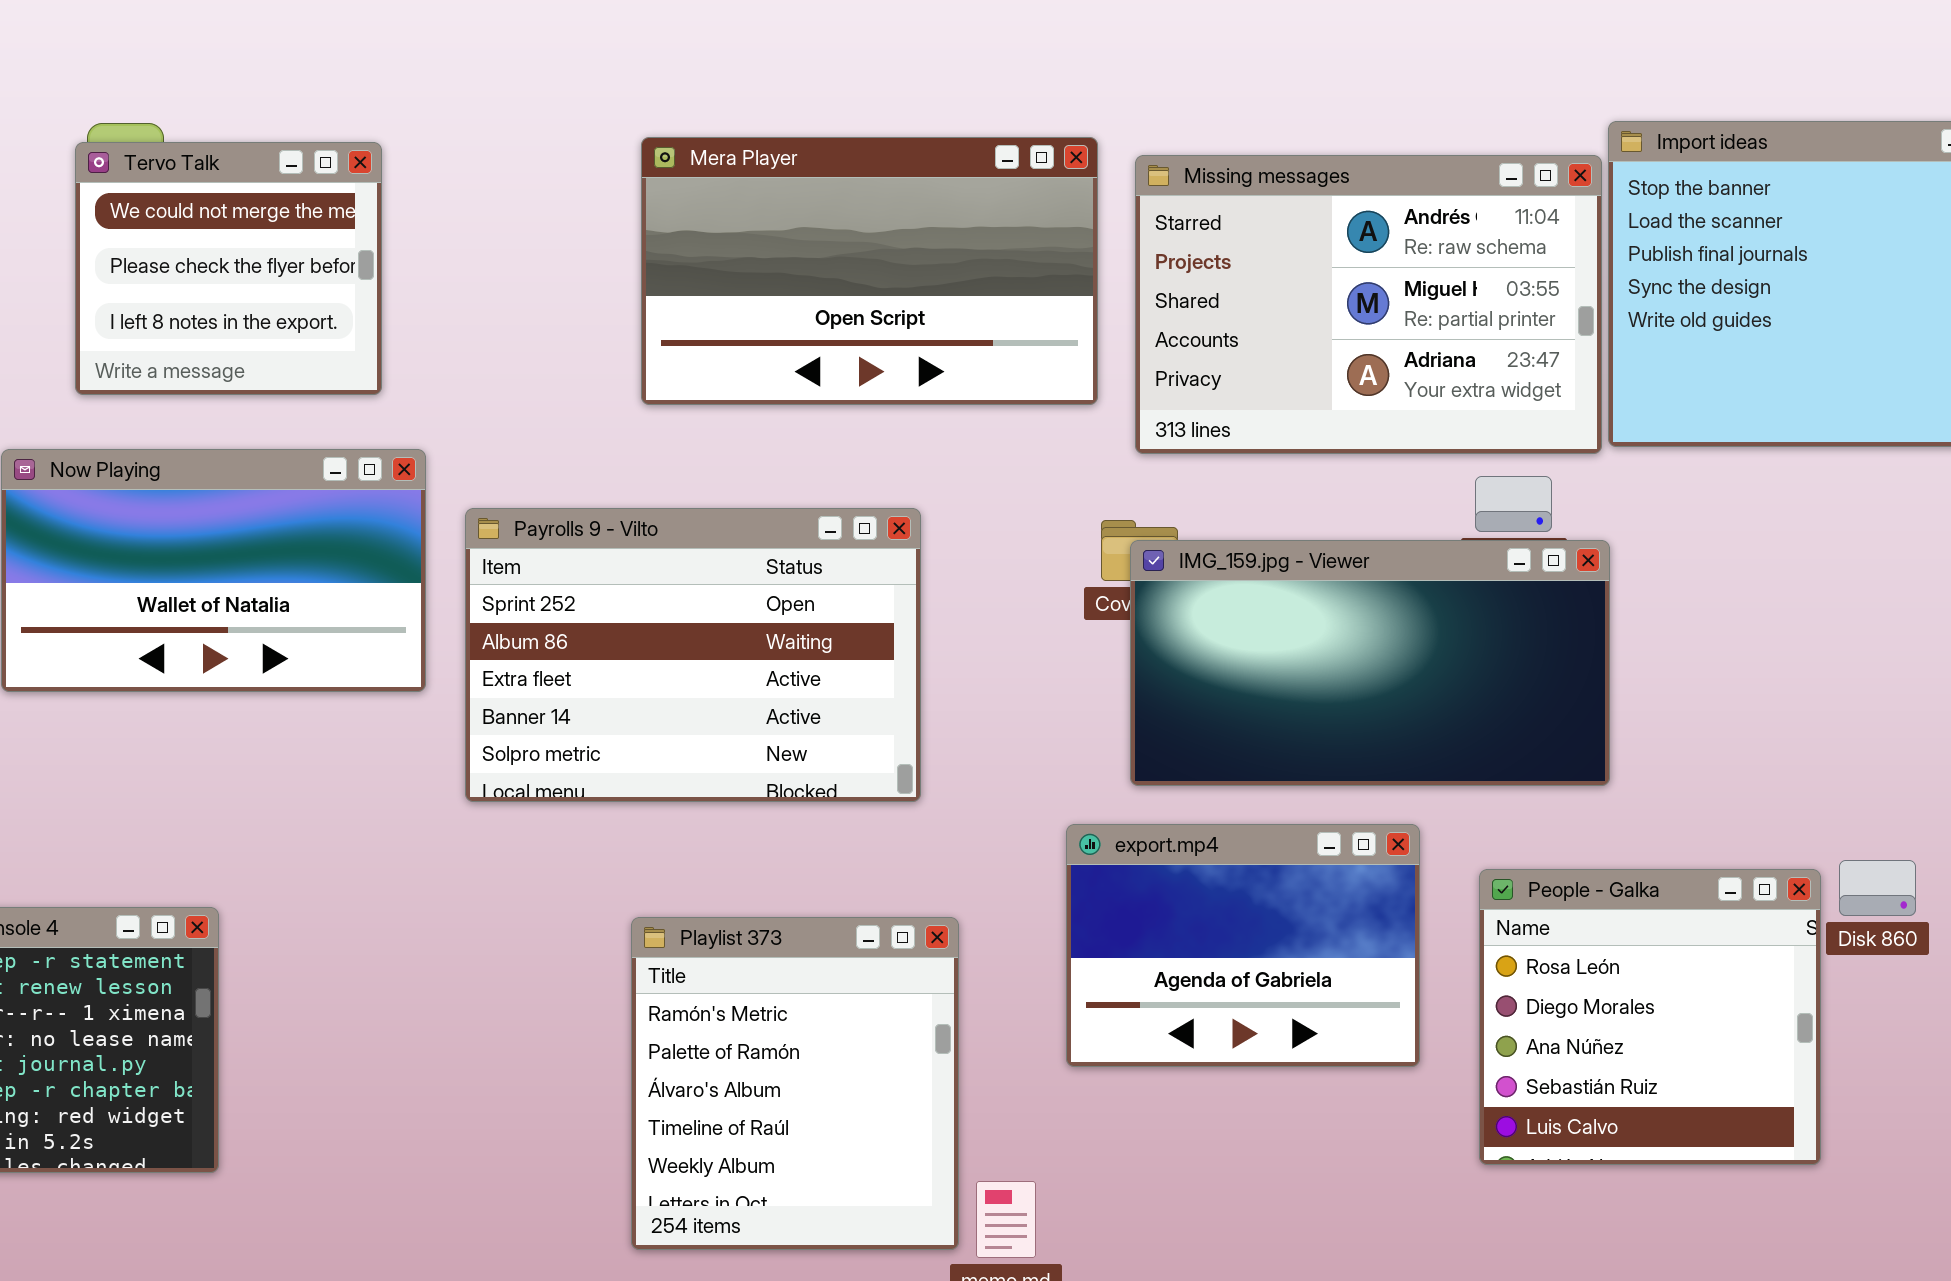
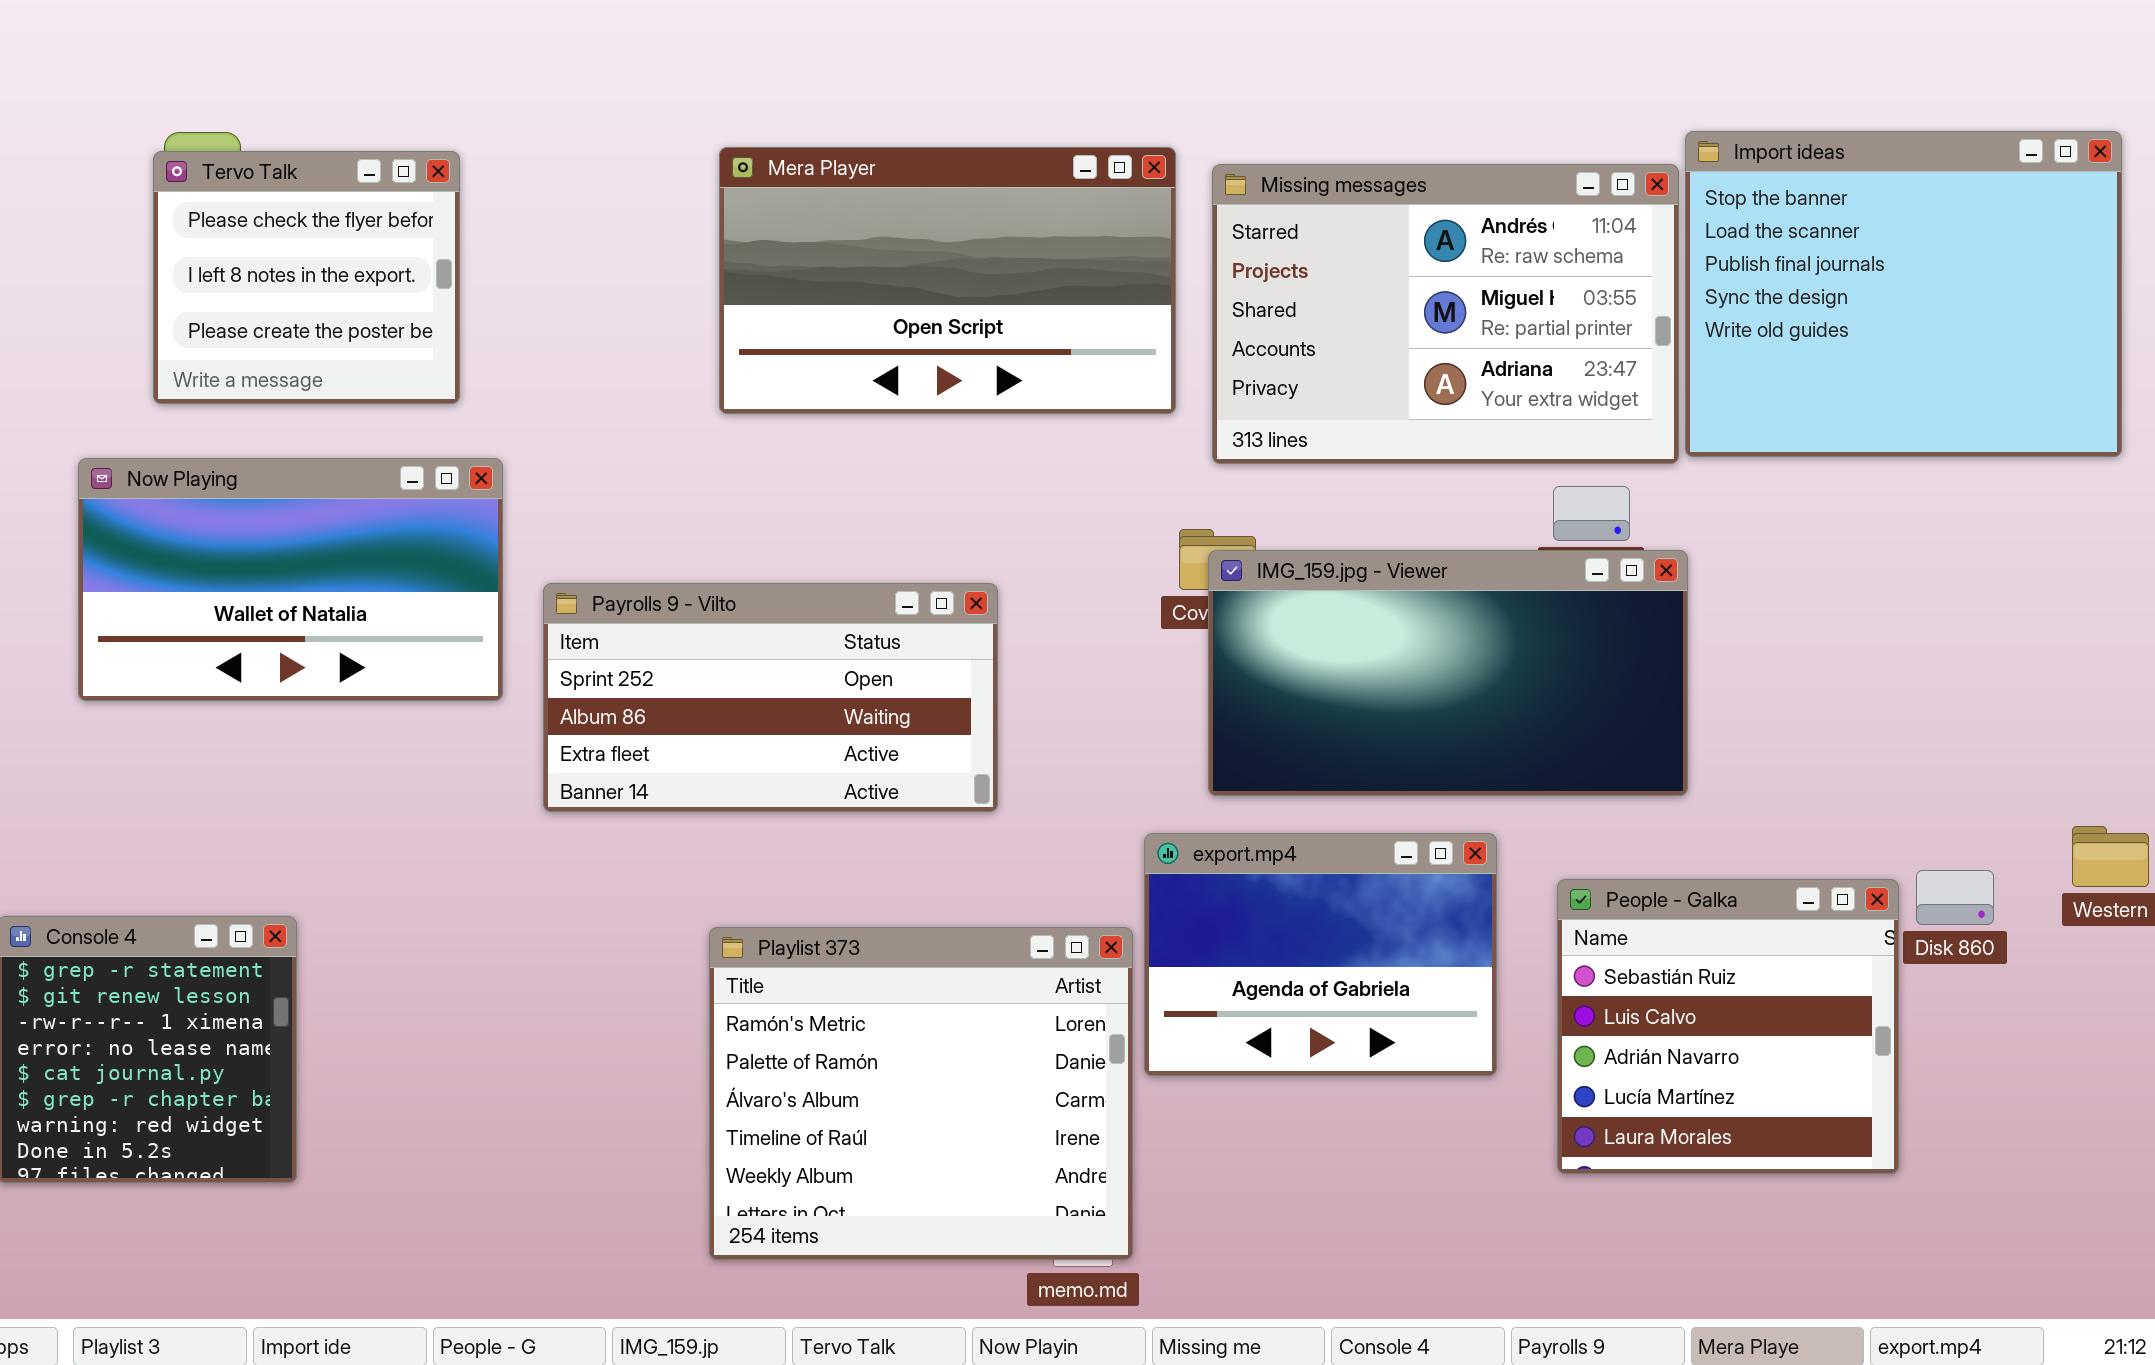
Tervo Talk: [75,142,382,395] -> [153,151,460,404], scrolled down 1 row
Payrolls 9 - Vilto: [465,508,921,802] -> [543,583,998,812], resized
People - Galka: [1479,869,1821,1165] -> [1557,879,1899,1174], scrolled down 3 rows
Playlist 373: [631,917,959,1250] -> [709,927,1133,1260], resized

